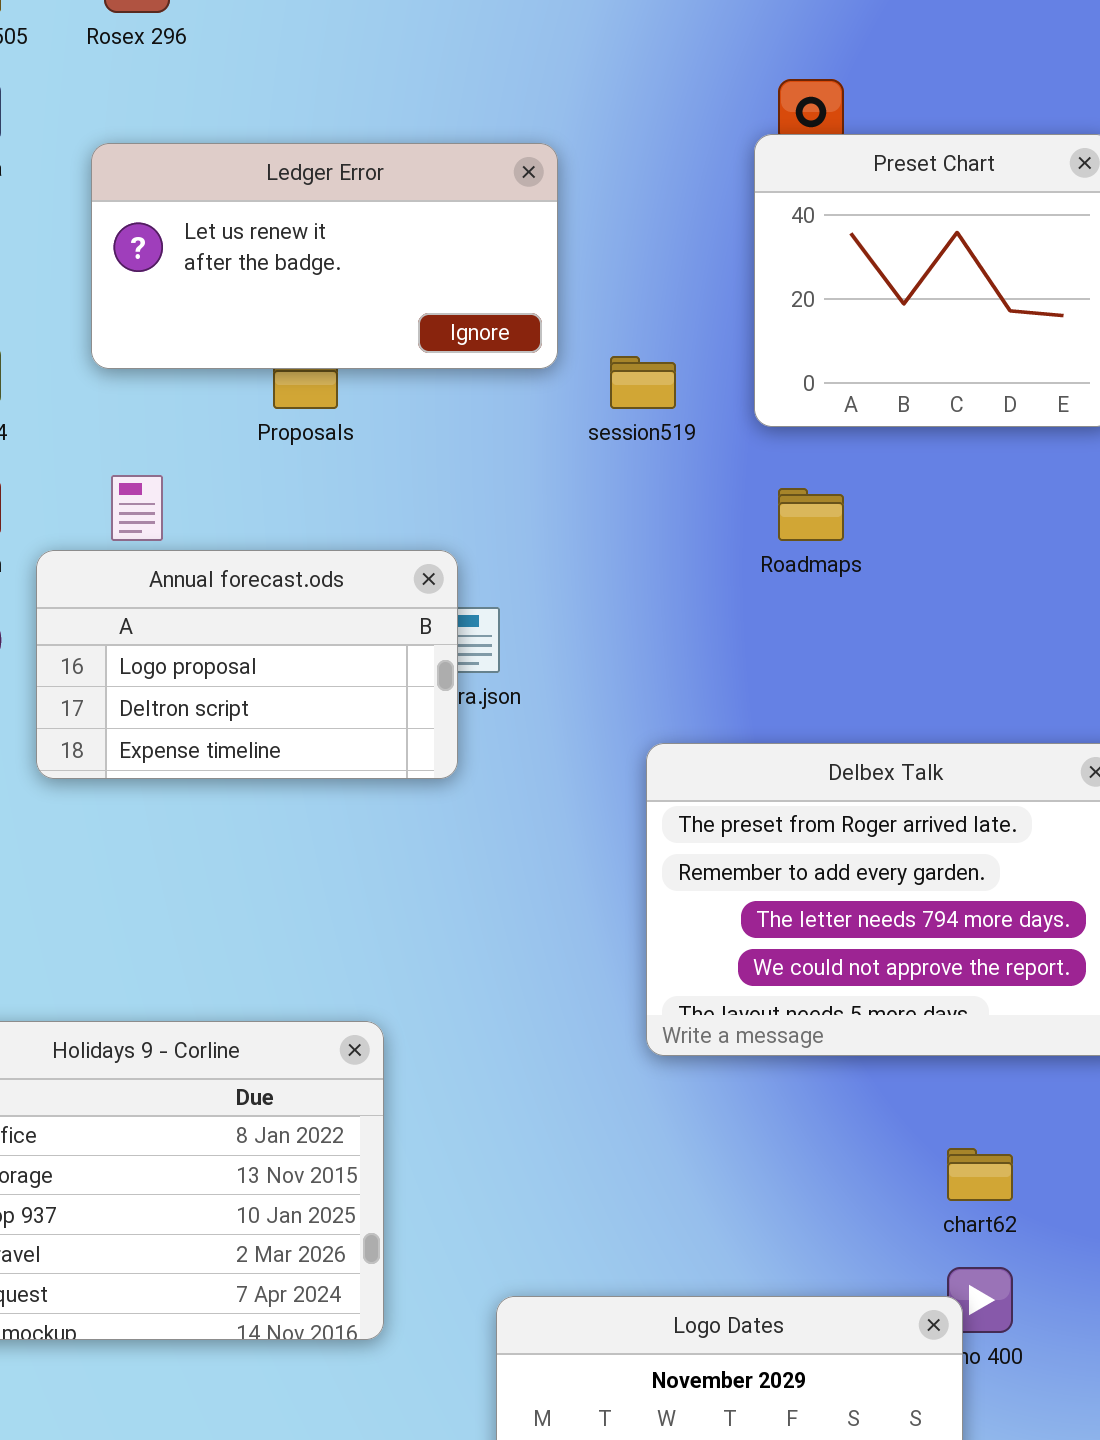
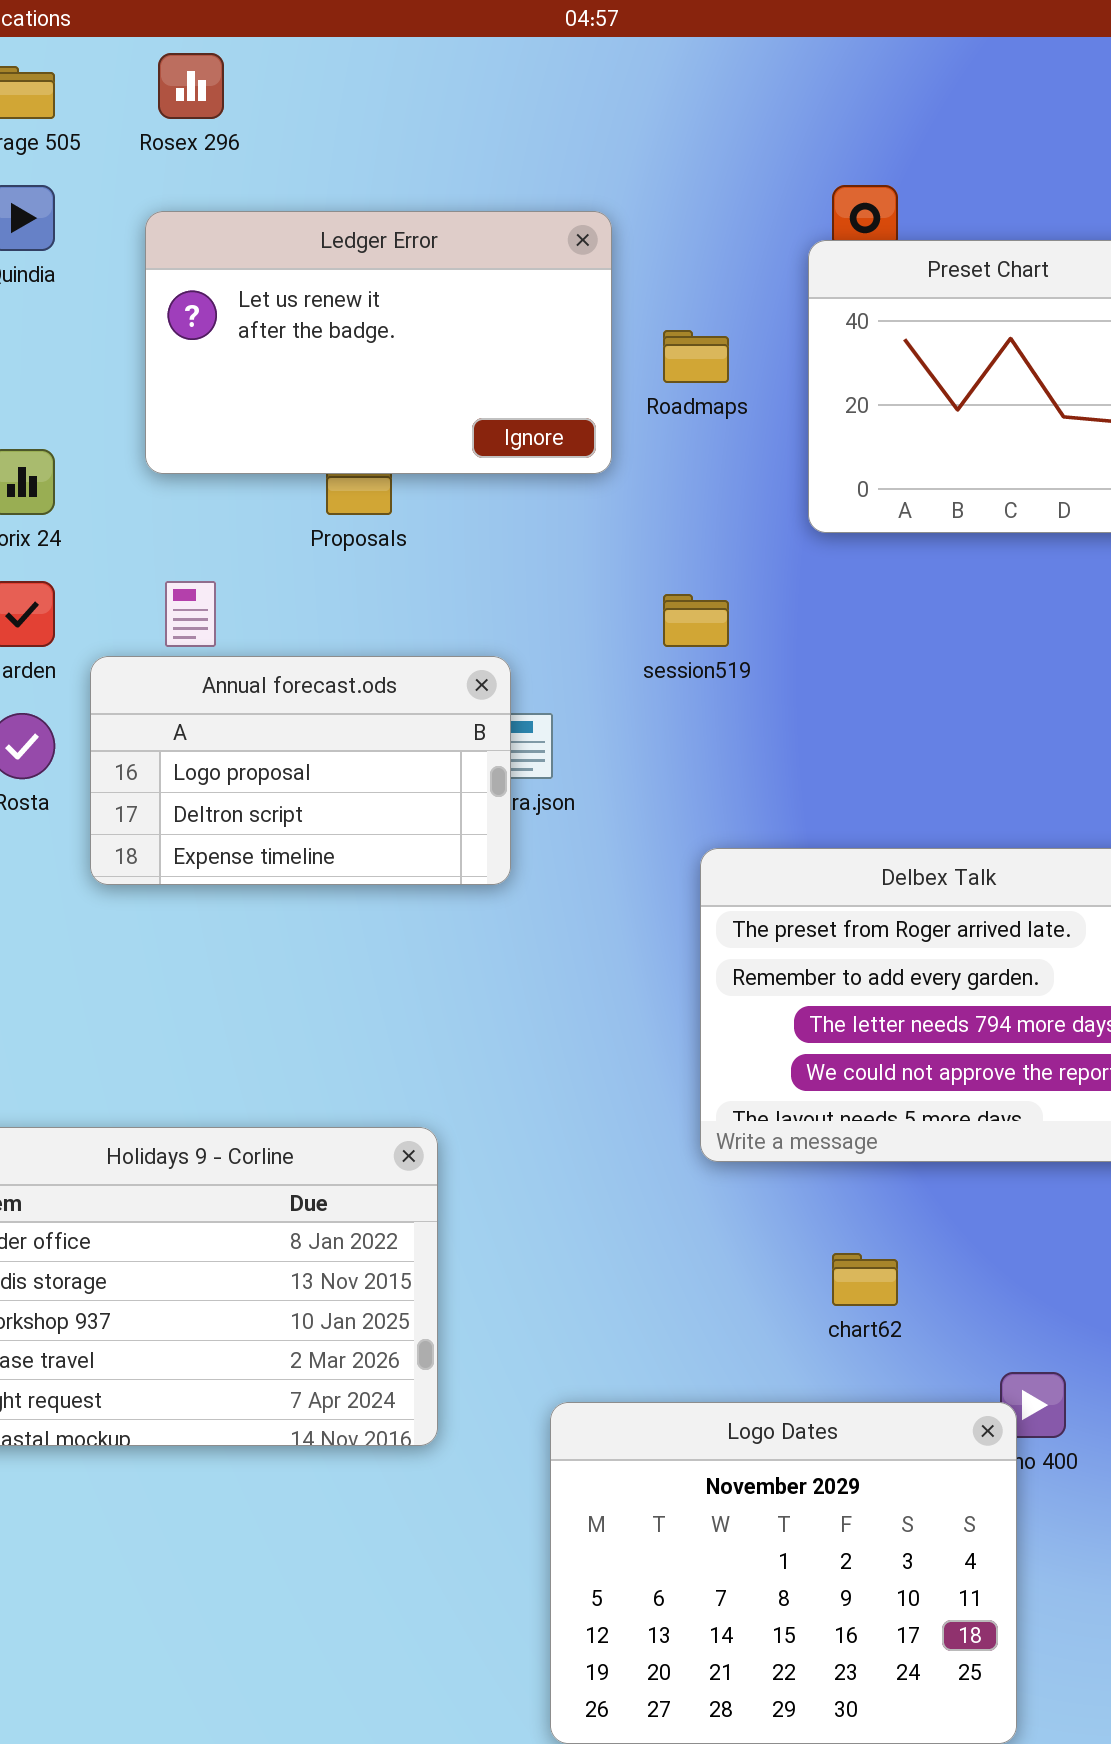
Ledger Error: [91,143,558,369] -> [145,211,612,474], resized
session519: [610,356,676,409] -> [663,594,729,647], moved
Roadmaps: [778,488,844,541] -> [663,330,729,383], moved
chart62: [947,1148,1013,1201] -> [832,1253,898,1306], moved

